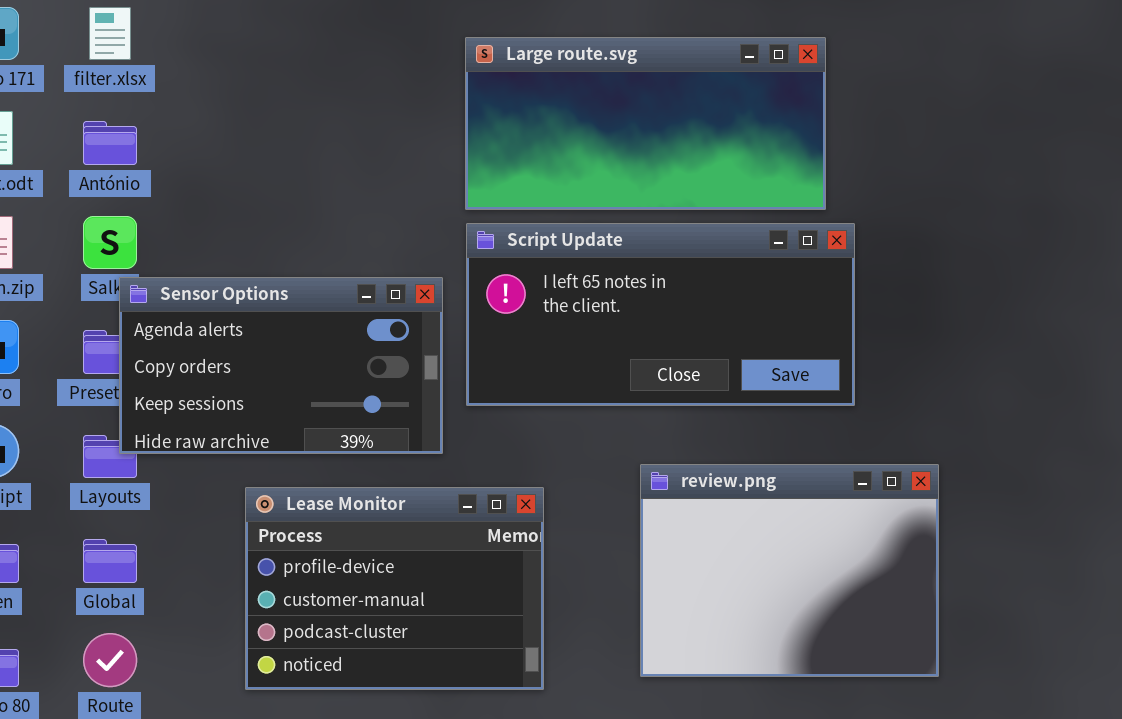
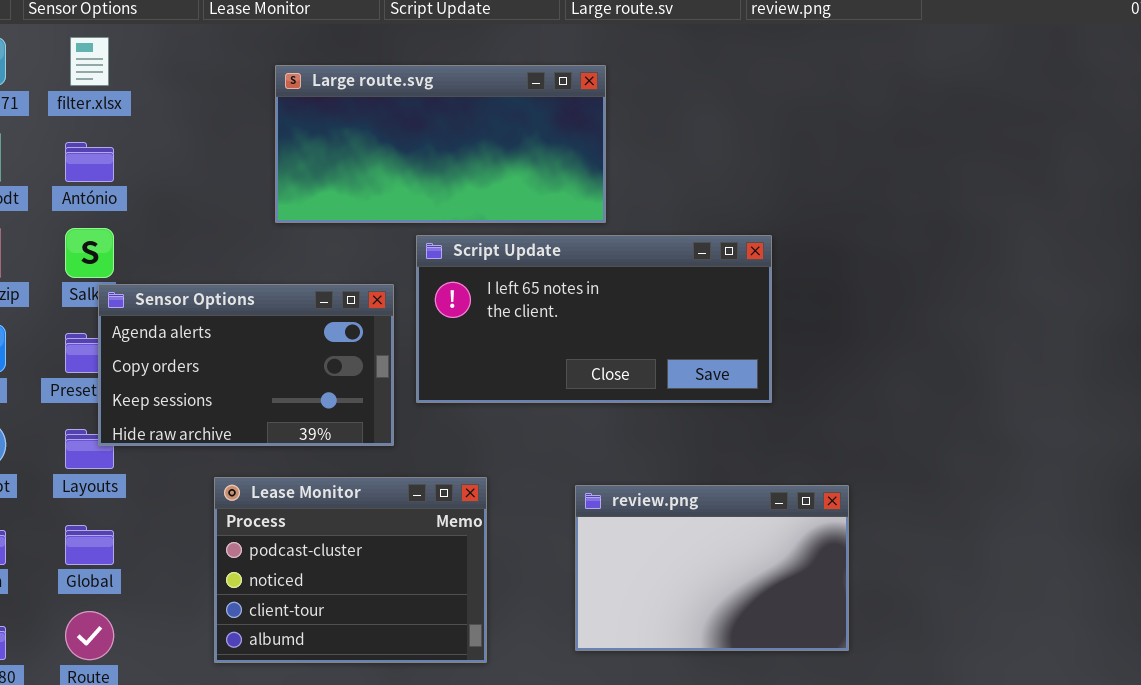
Large route.svg: [465,37,826,210] -> [275,65,606,223], moved
review.png: [640,464,939,677] -> [575,485,849,651], resized
Lease Monitor: [245,487,544,690] -> [214,477,487,663], scrolled down 2 rows

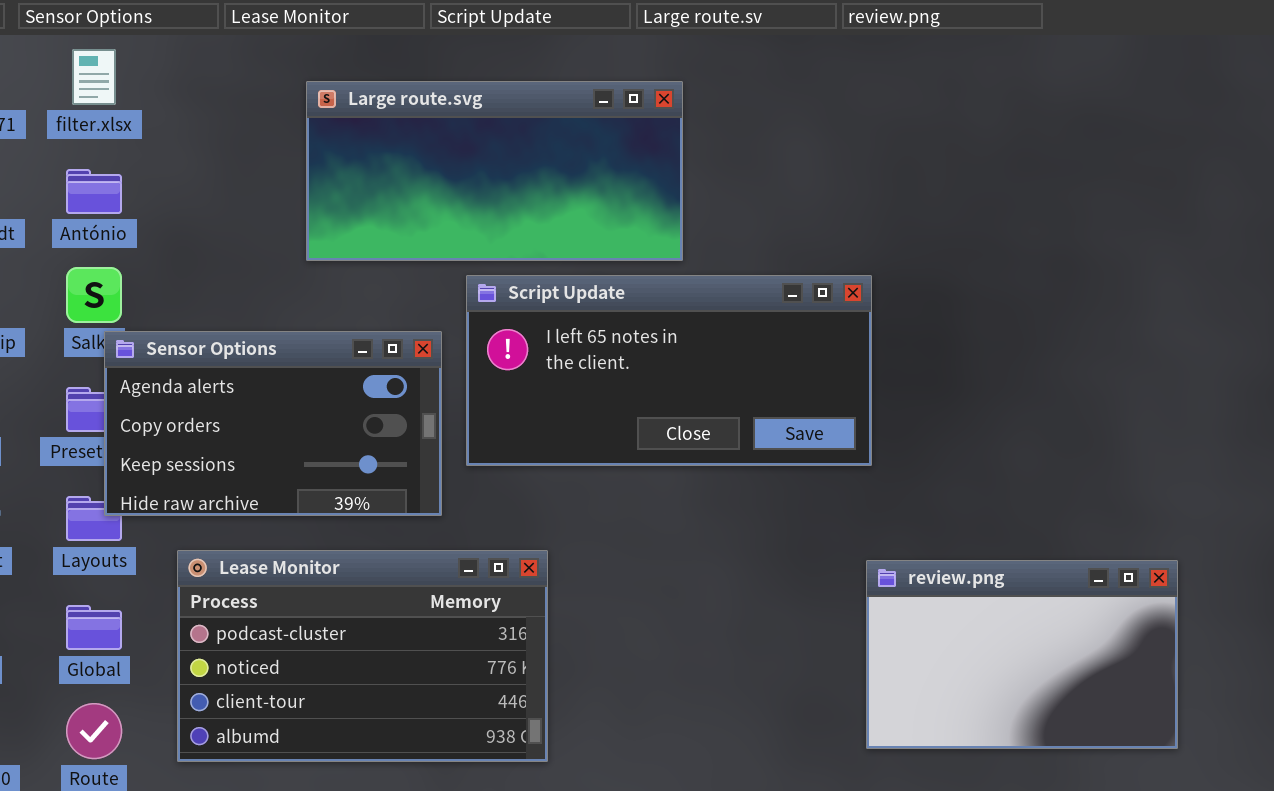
Lease Monitor: [214,477,487,663] -> [177,550,548,762], resized
review.png: [575,485,849,651] -> [866,560,1178,749], moved

